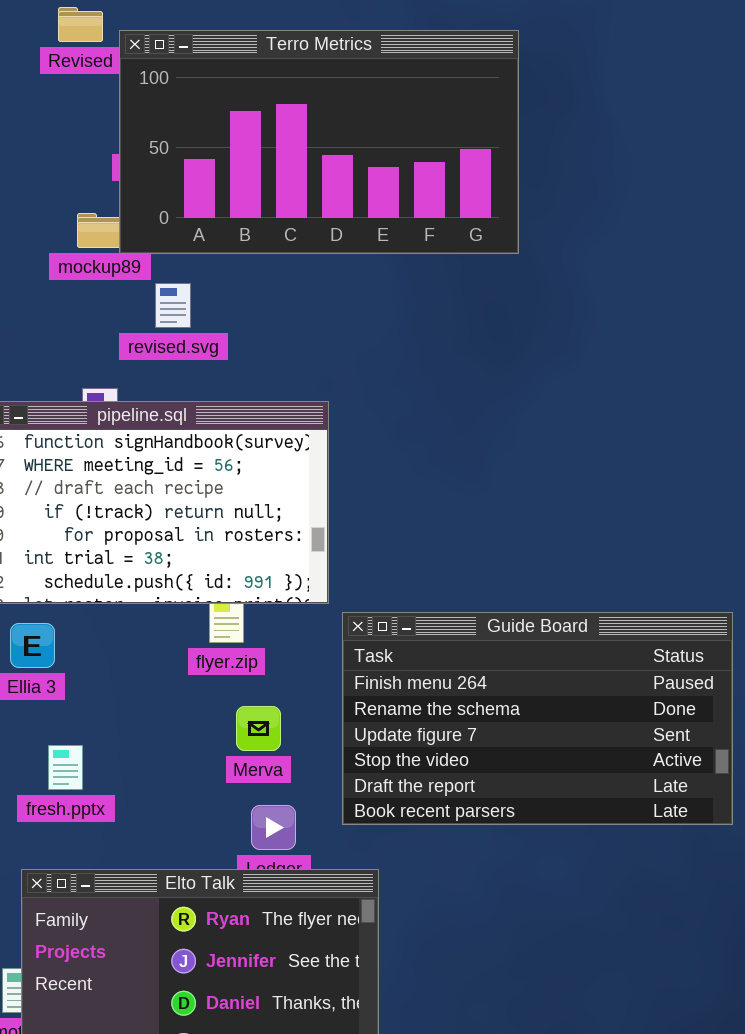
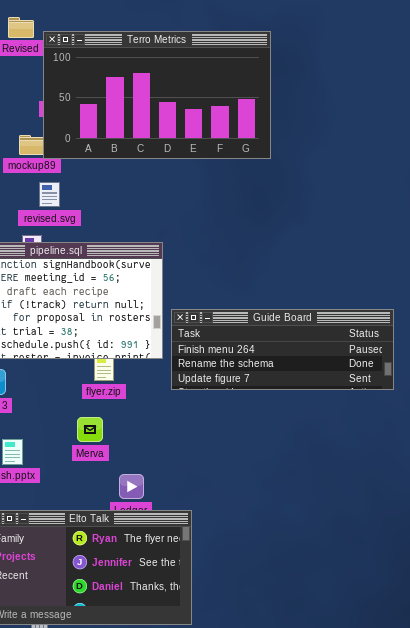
revised.svg: [155,283,191,328] -> [39,182,60,207], moved
Guide Board: [342,612,733,825] -> [171,309,394,390], moved, resized
Merva: [236,706,281,751] -> [77,417,103,442], moved

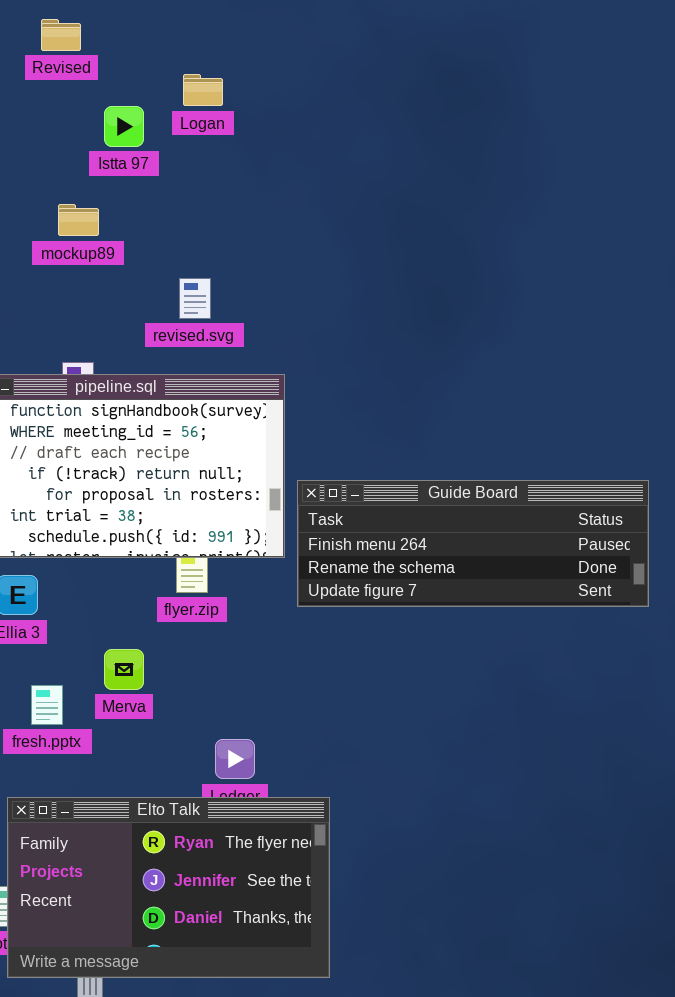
Terro Metrics: [43,31,271,159] -> none, closed
revised.svg: [39,182,60,207] -> [179,278,211,319], moved
Merva: [77,417,103,442] -> [104,649,144,690], moved

